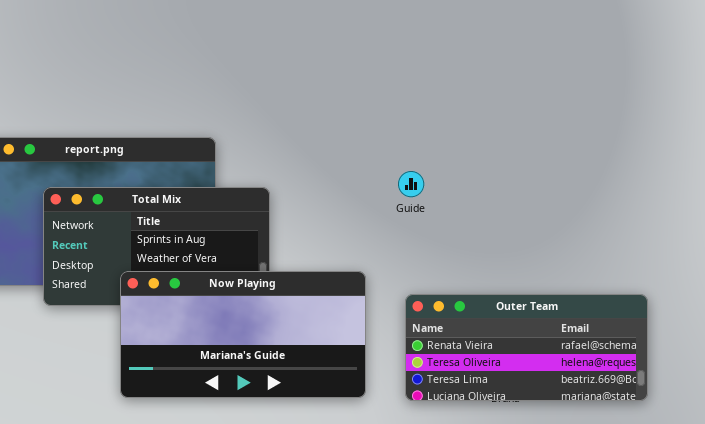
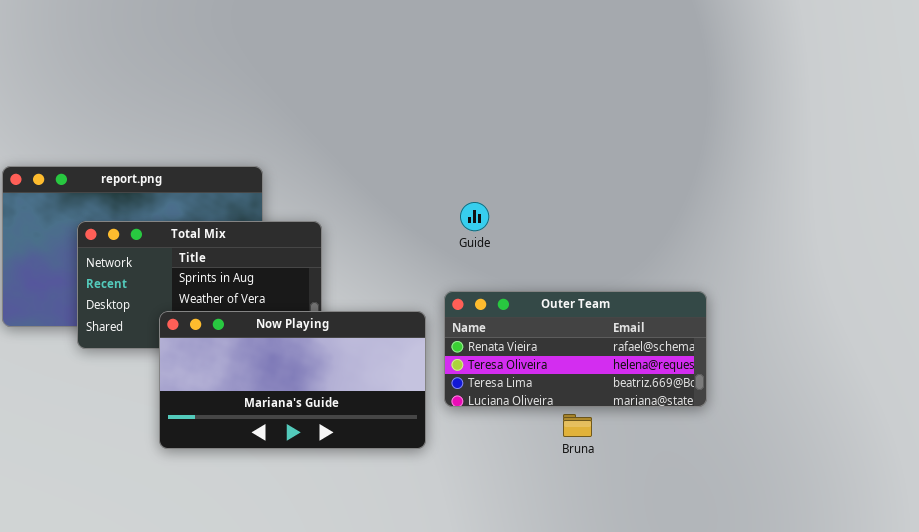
Outer Team: [405,294,648,401] -> [444,291,707,407], moved

